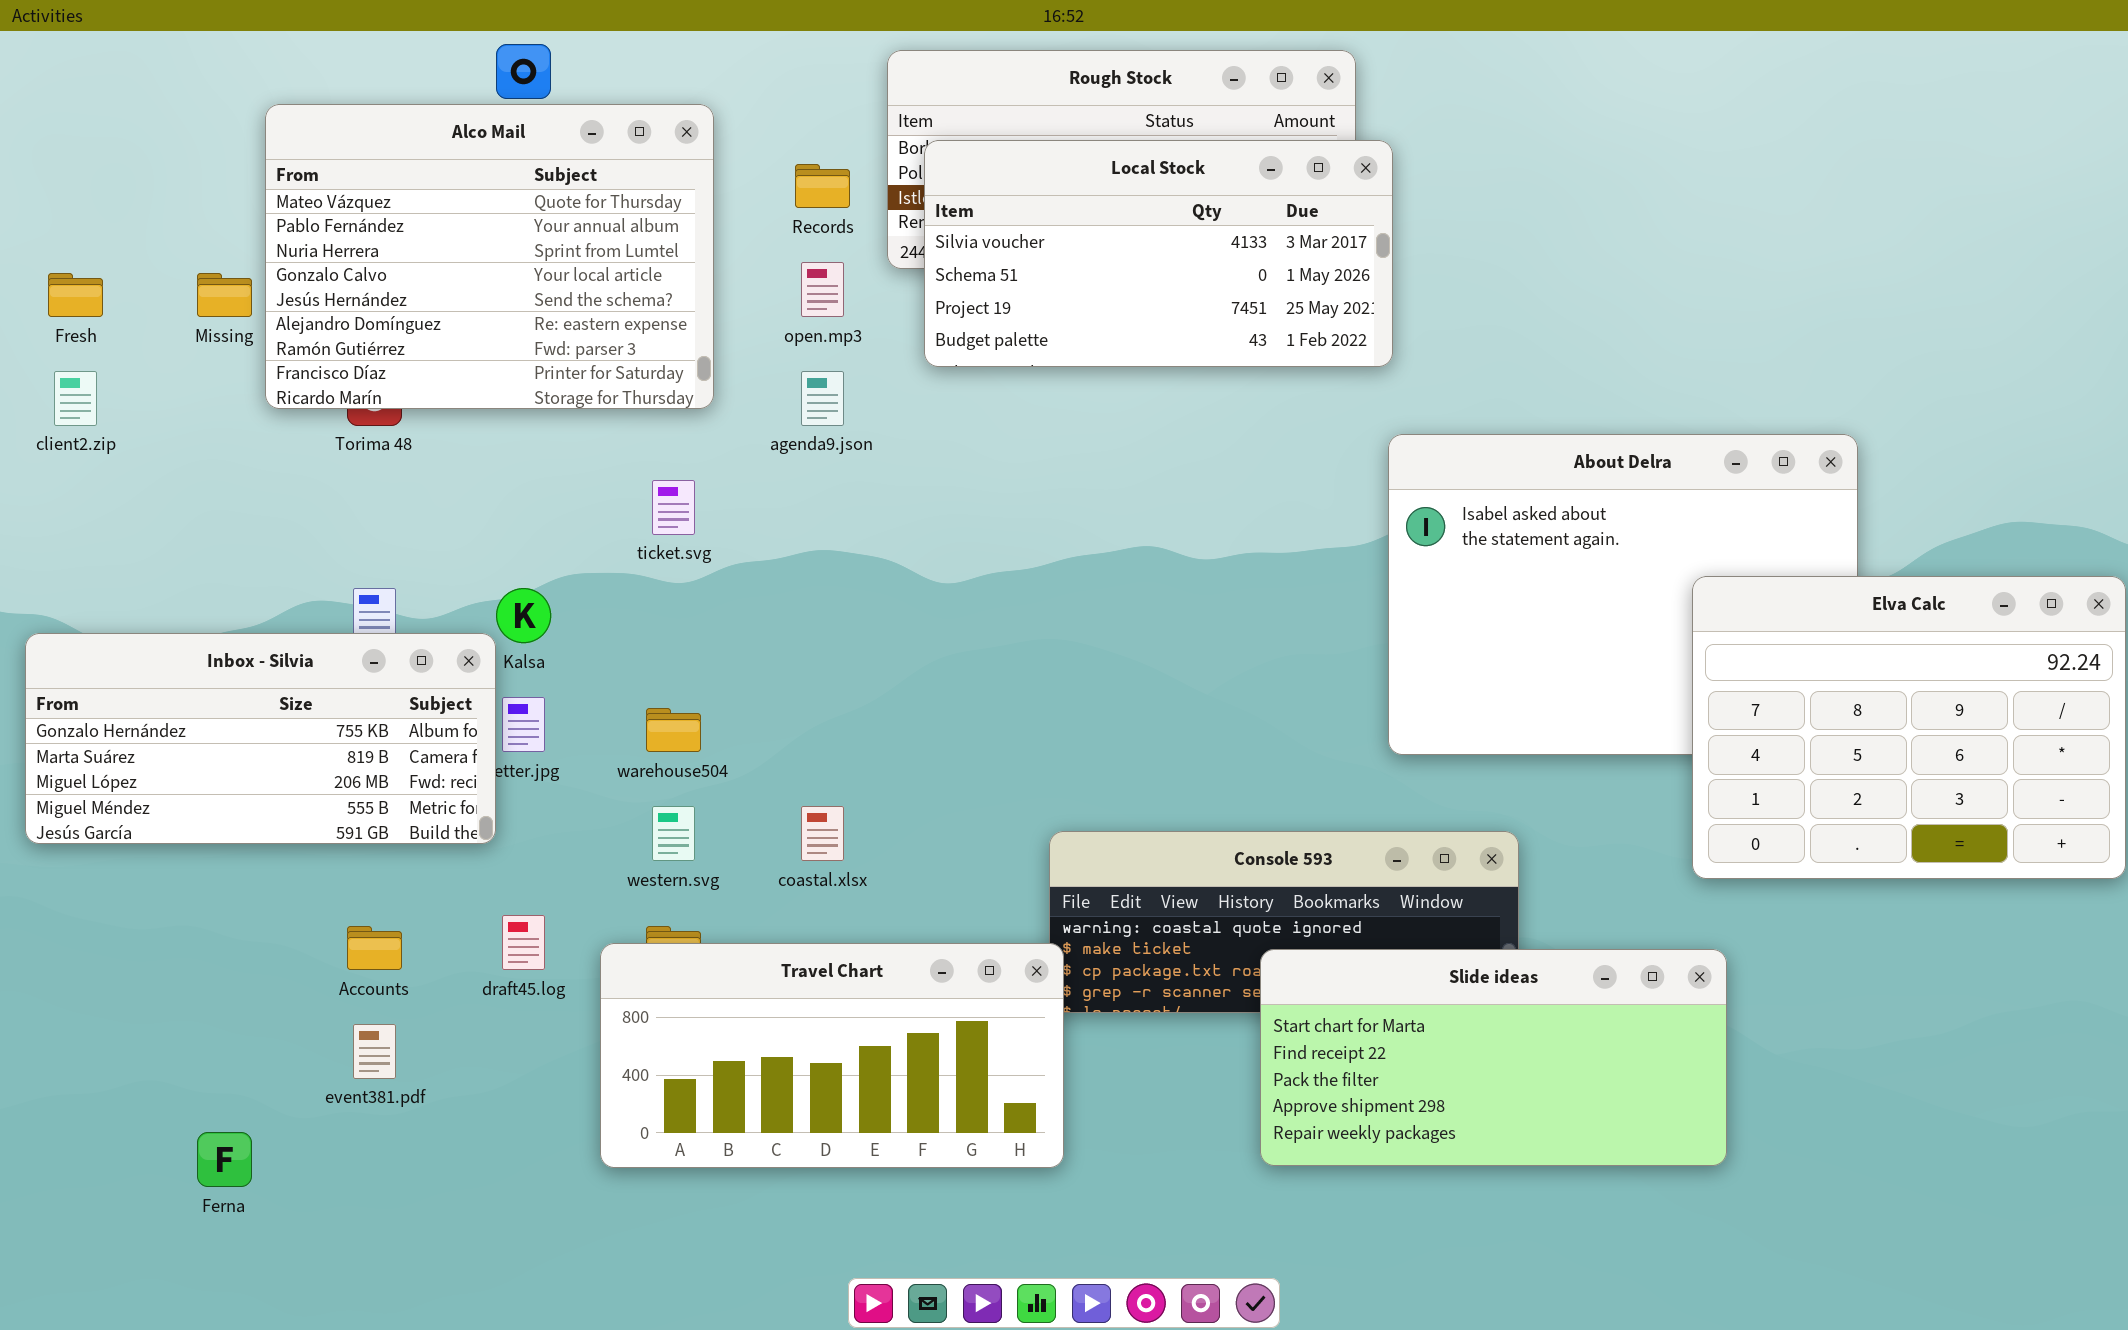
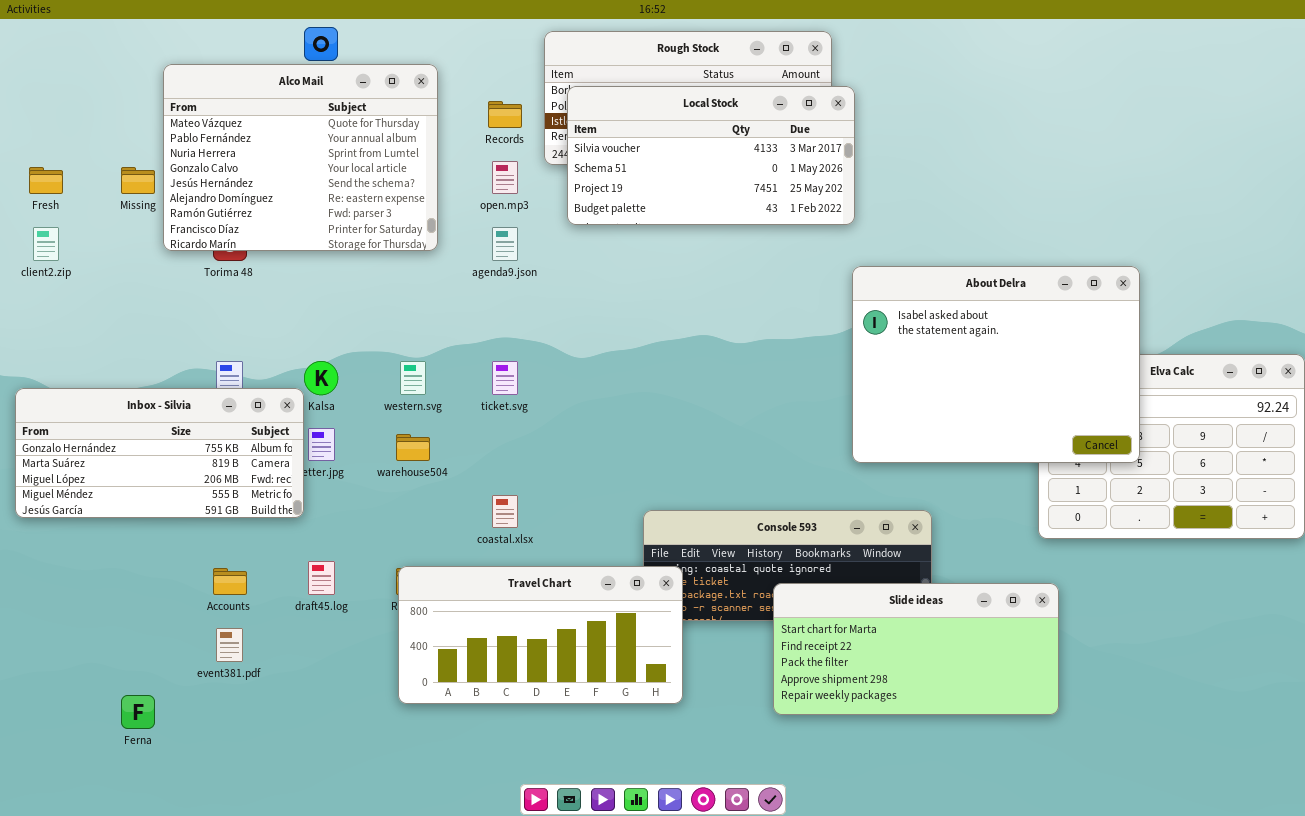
About Delra: [1388,434,1858,755] -> [852,266,1140,463], raised
ticket.svg: [652,480,695,535] -> [492,361,518,395], moved
western.svg: [652,806,695,861] -> [400,361,426,395], moved
Travel Chart: [600,943,1064,1168] -> [398,566,683,704], moved

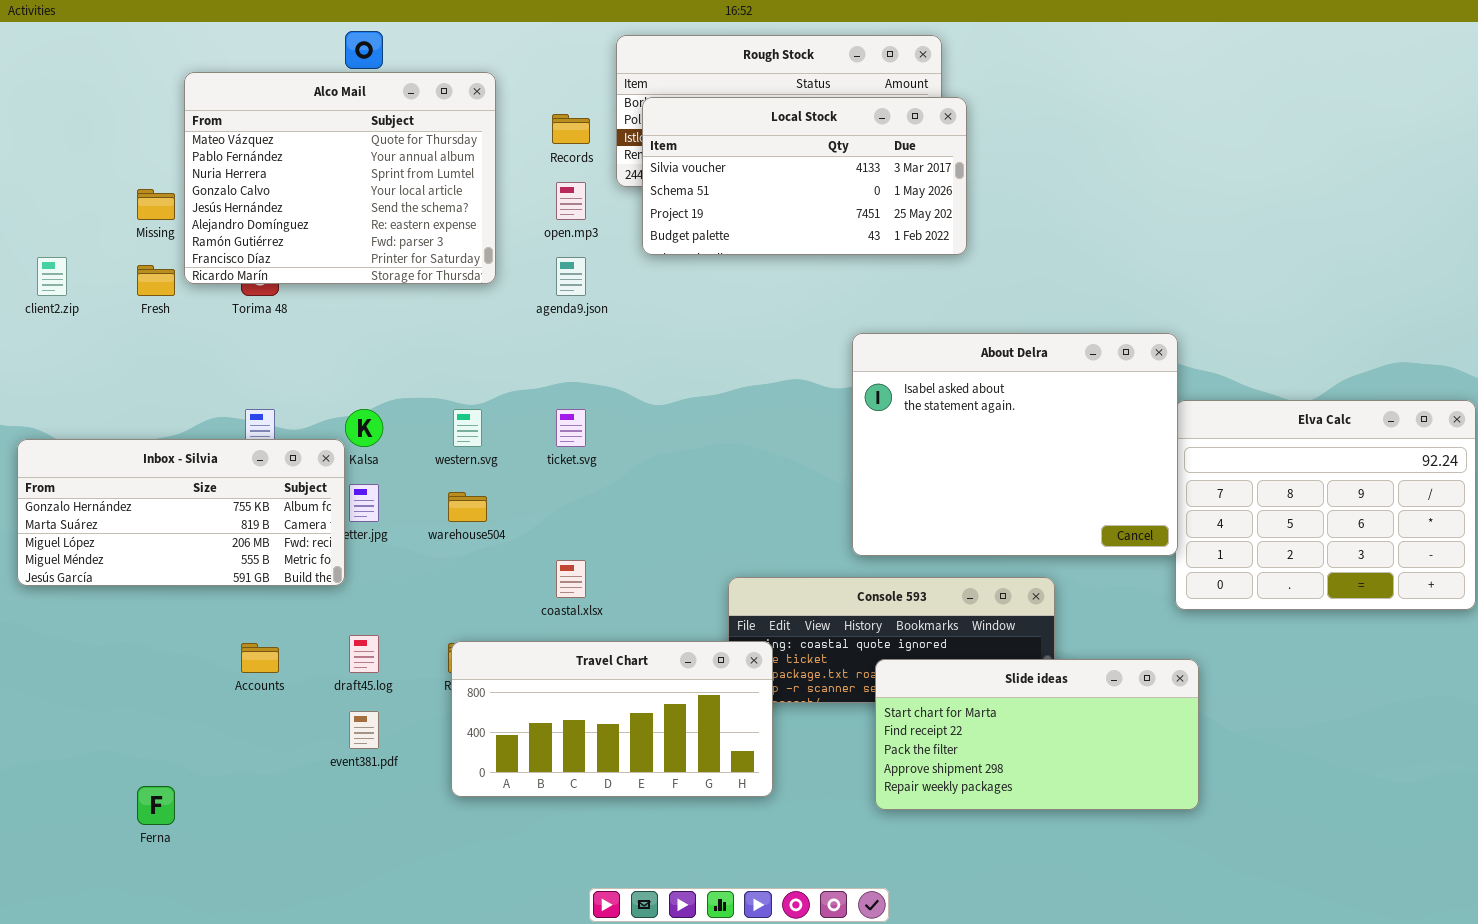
Fresh: [29,167,63,194] -> [137,265,175,296], moved
About Delra: [852,266,1140,463] -> [852,333,1178,556], moved
event381.pdf: [216,628,243,662] -> [349,711,379,749], moved

